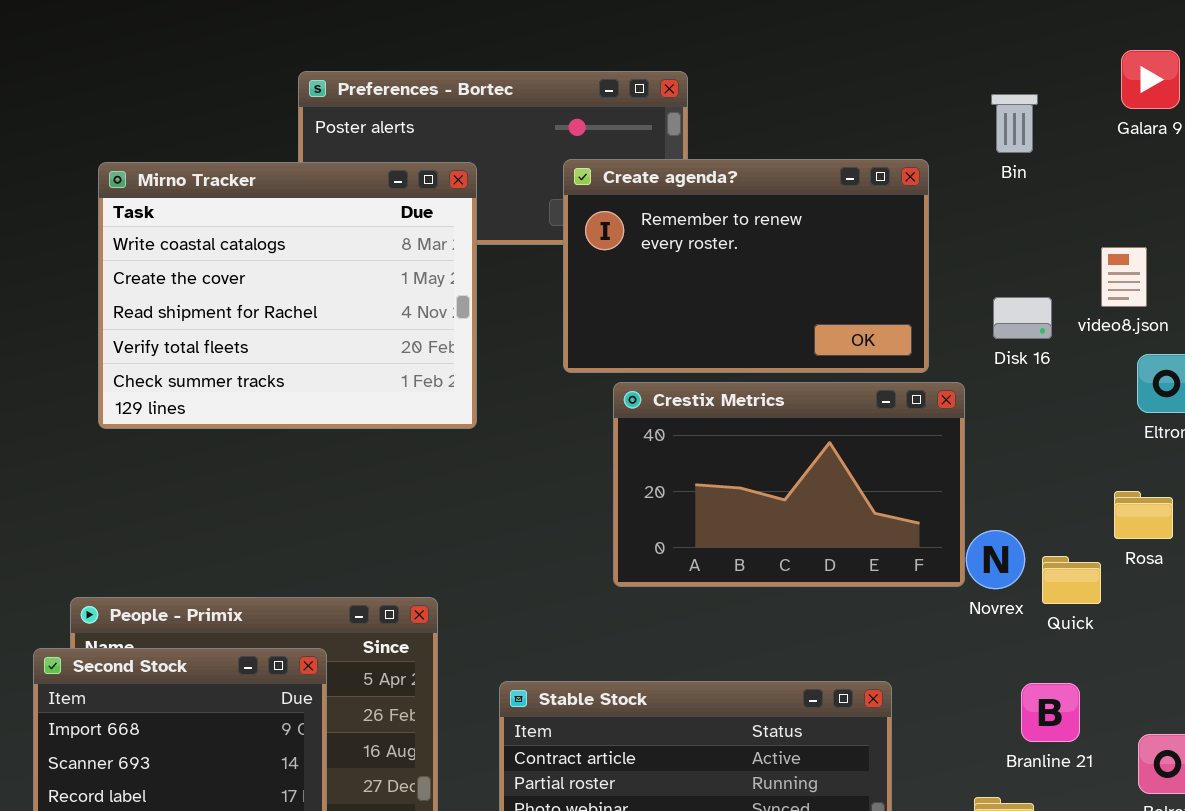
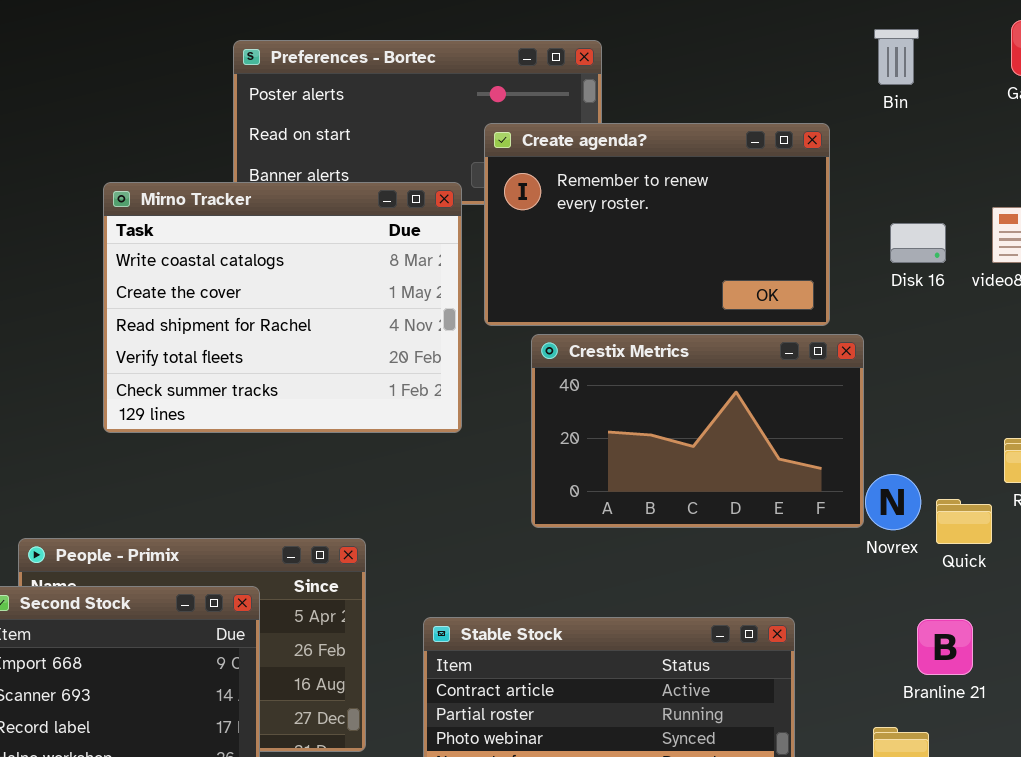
Bin: [991,94,1038,153] -> [874,29,919,85], moved
Mirno Tracker: [98,162,477,429] -> [103,182,462,433], moved
Disk 16: [993,297,1052,339] -> [890,223,946,263], moved

